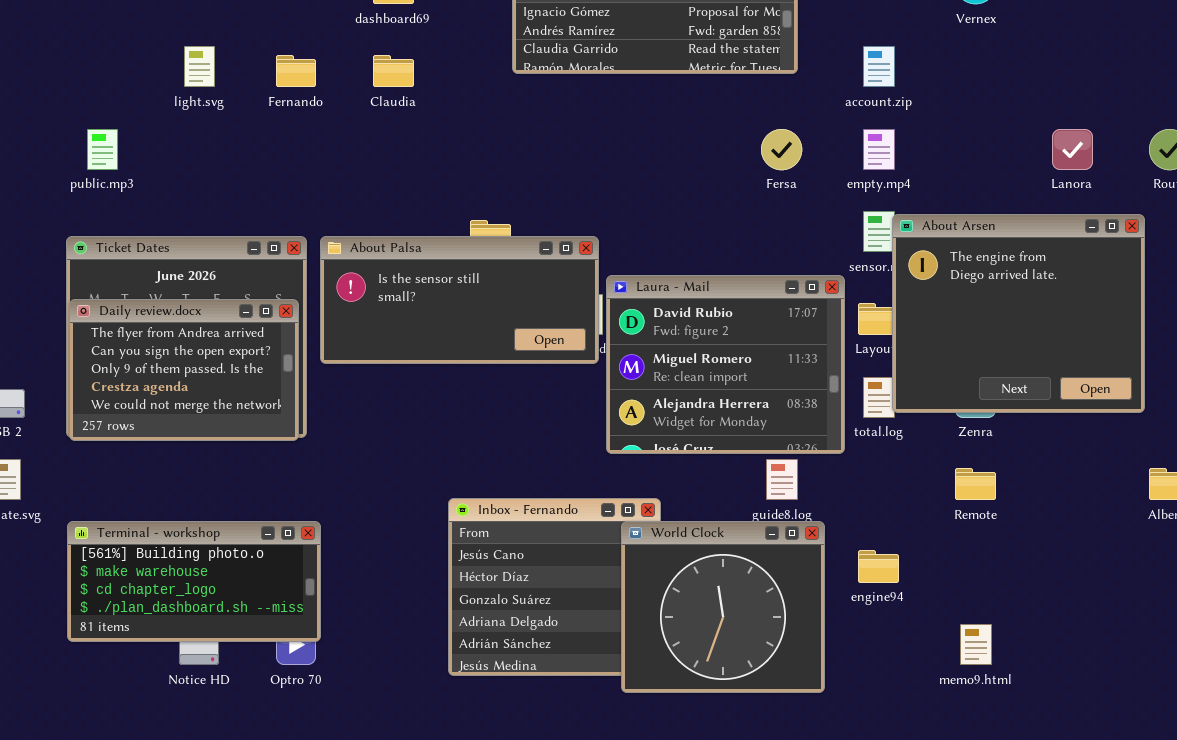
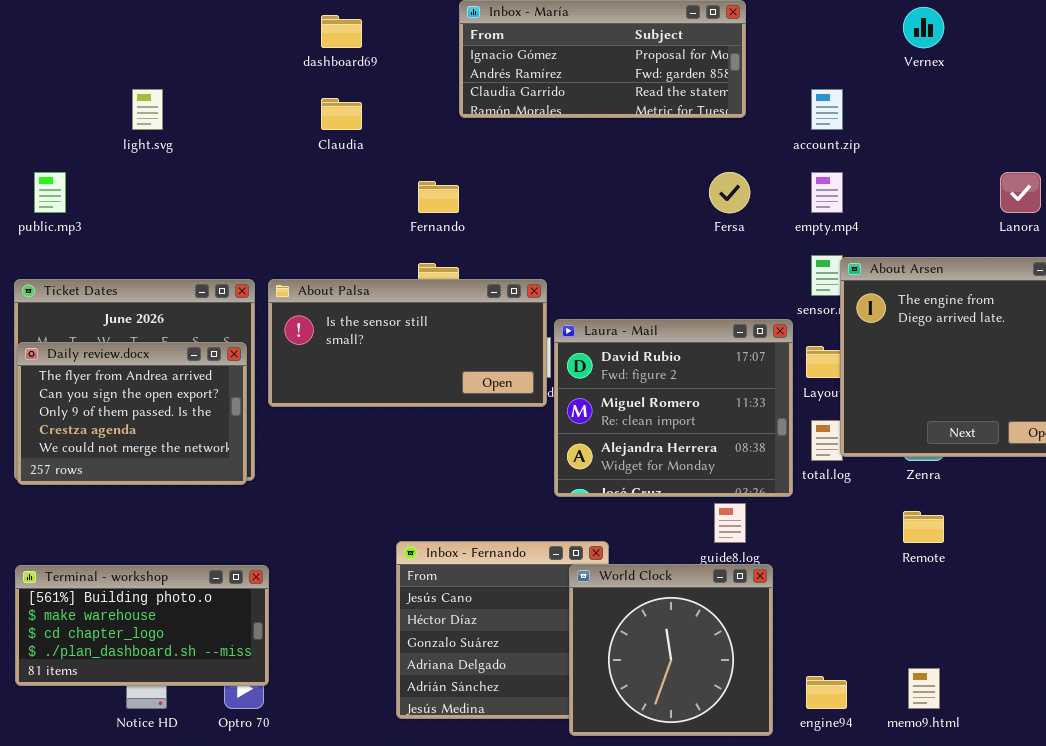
Fernando: [276,55,316,87] -> [418,181,459,213], moved
engine94: [858,550,899,583] -> [806,676,847,709], moved

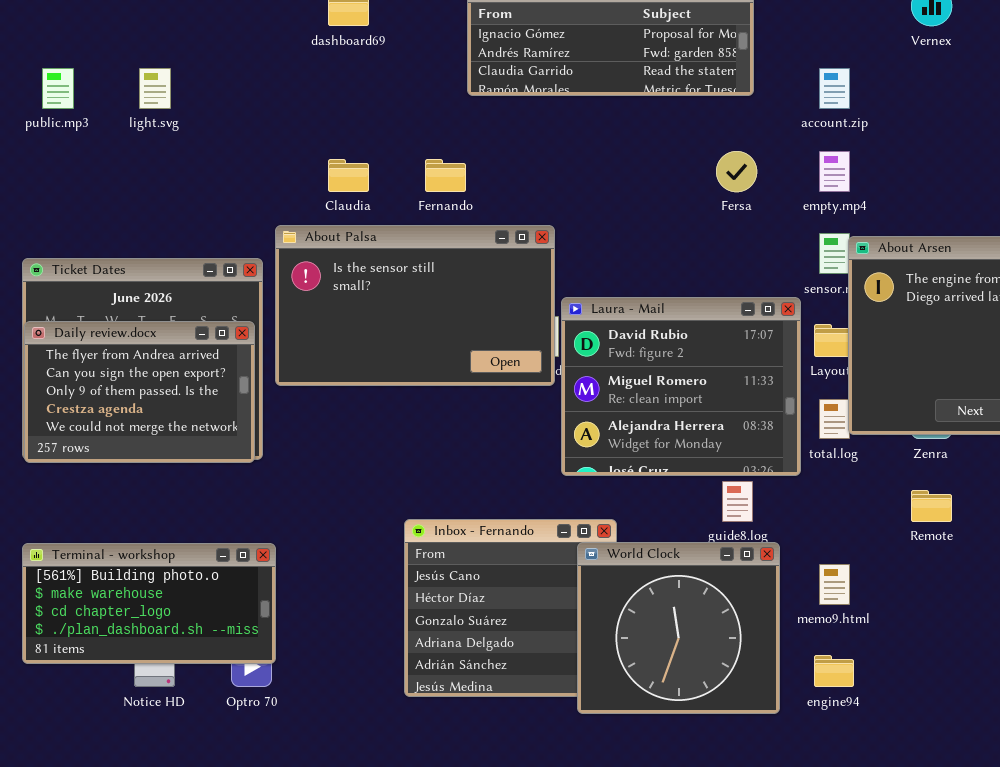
Claudia: [321,98,362,130] -> [328,159,369,192], moved
public.mp3: [34,172,66,213] -> [42,68,74,109], moved
About Palsa: [268,279,547,407] -> [275,225,555,386], resized
memo9.html: [908,668,940,709] -> [819,564,850,605], moved

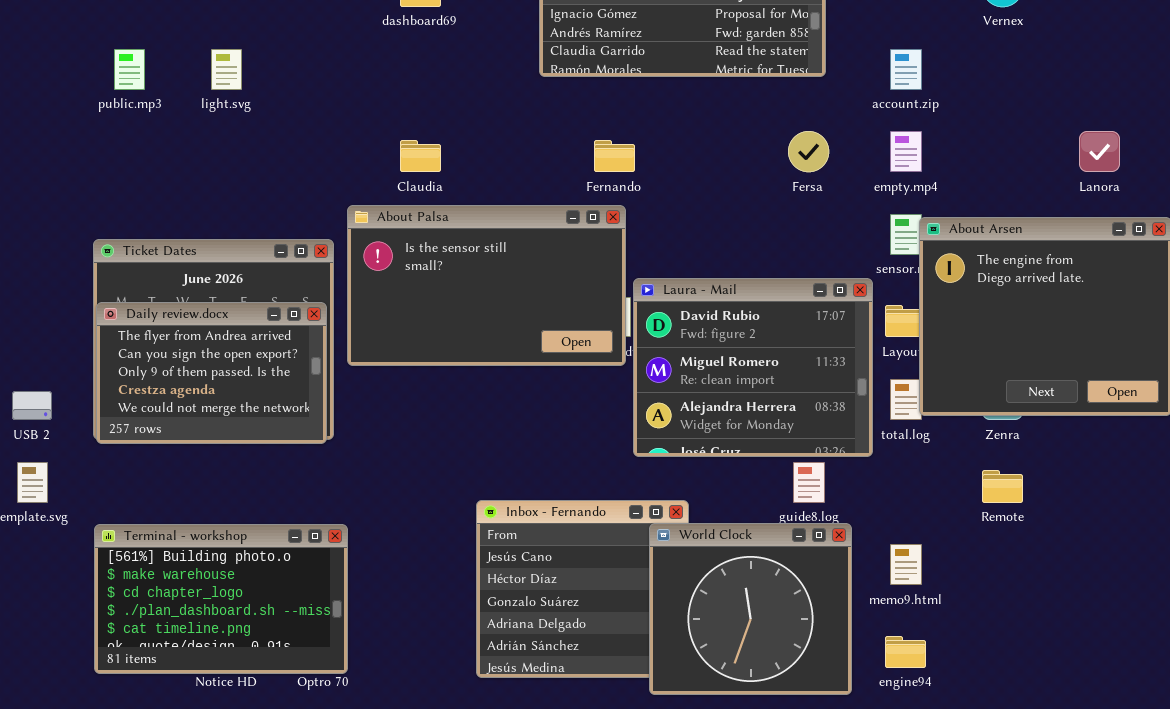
Fernando: [425,159,466,192] -> [594,140,635,172], moved
Terminal - workshop: [22,543,276,664] -> [94,524,348,674], resized

